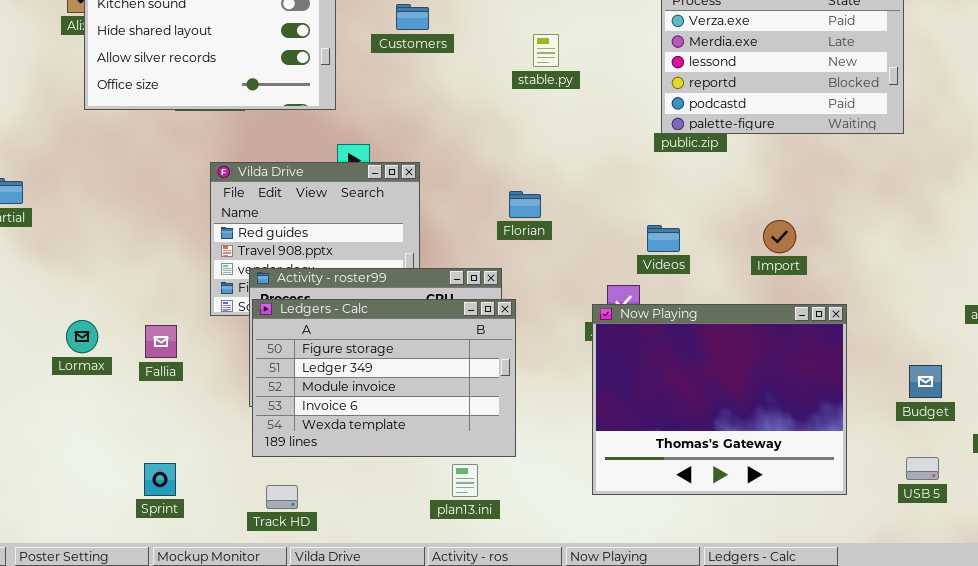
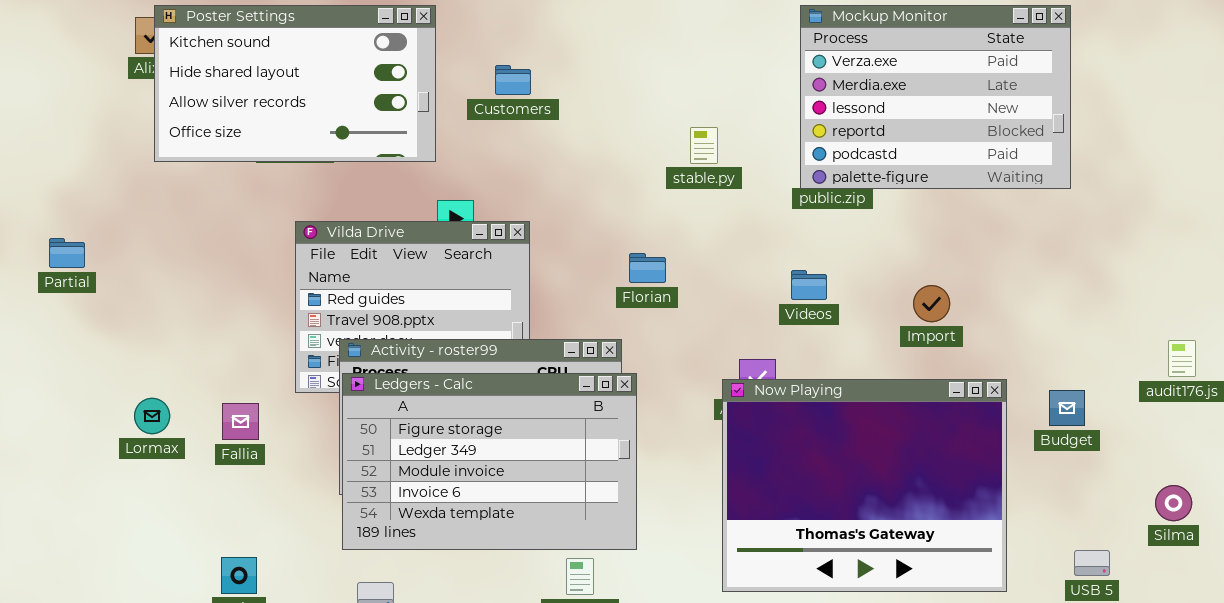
Customers: [396,4,429,30] -> [495,65,531,95], moved
stable.py: [533,34,559,67] -> [690,127,718,164], moved
Videos: [647,225,680,252] -> [791,270,827,300], moved
Budget: [909,365,942,398] -> [1049,390,1085,426], moved

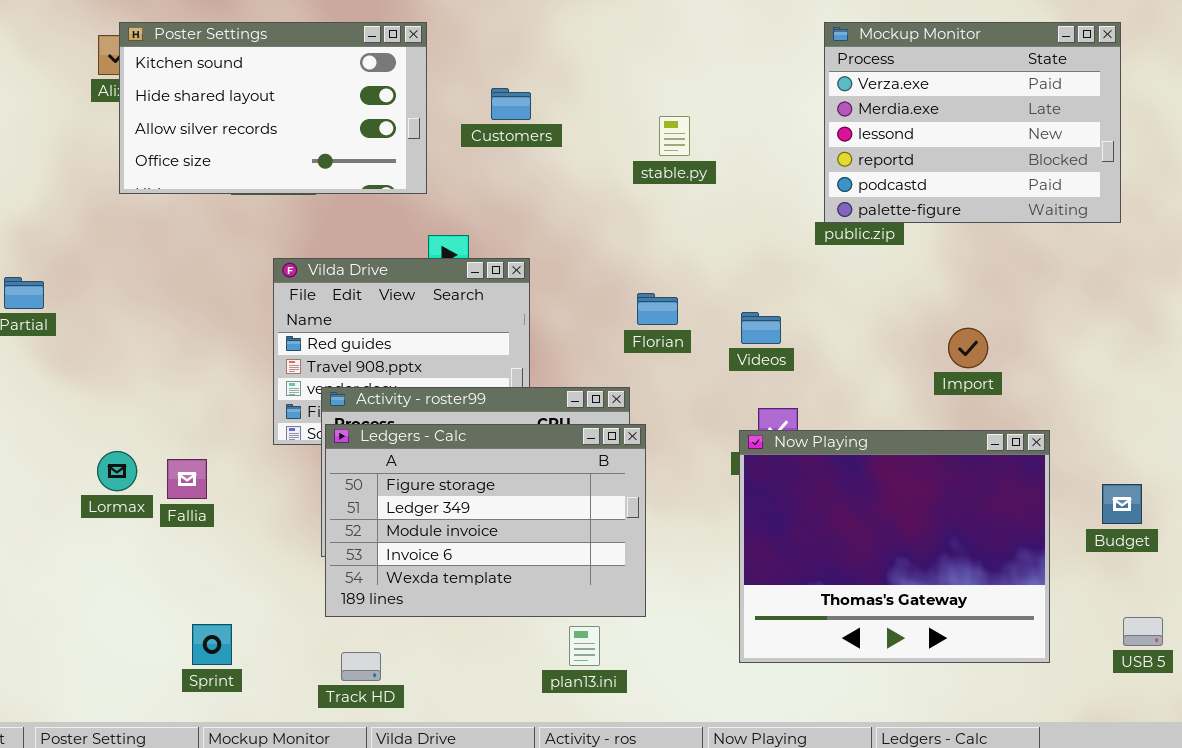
stable.py: [690,127,718,164] -> [659,116,690,156], moved
Videos: [791,270,827,300] -> [741,312,781,344], moved
Budget: [1049,390,1085,426] -> [1102,484,1142,524], moved
Fallia: [222,403,259,440] -> [167,459,207,499], moved

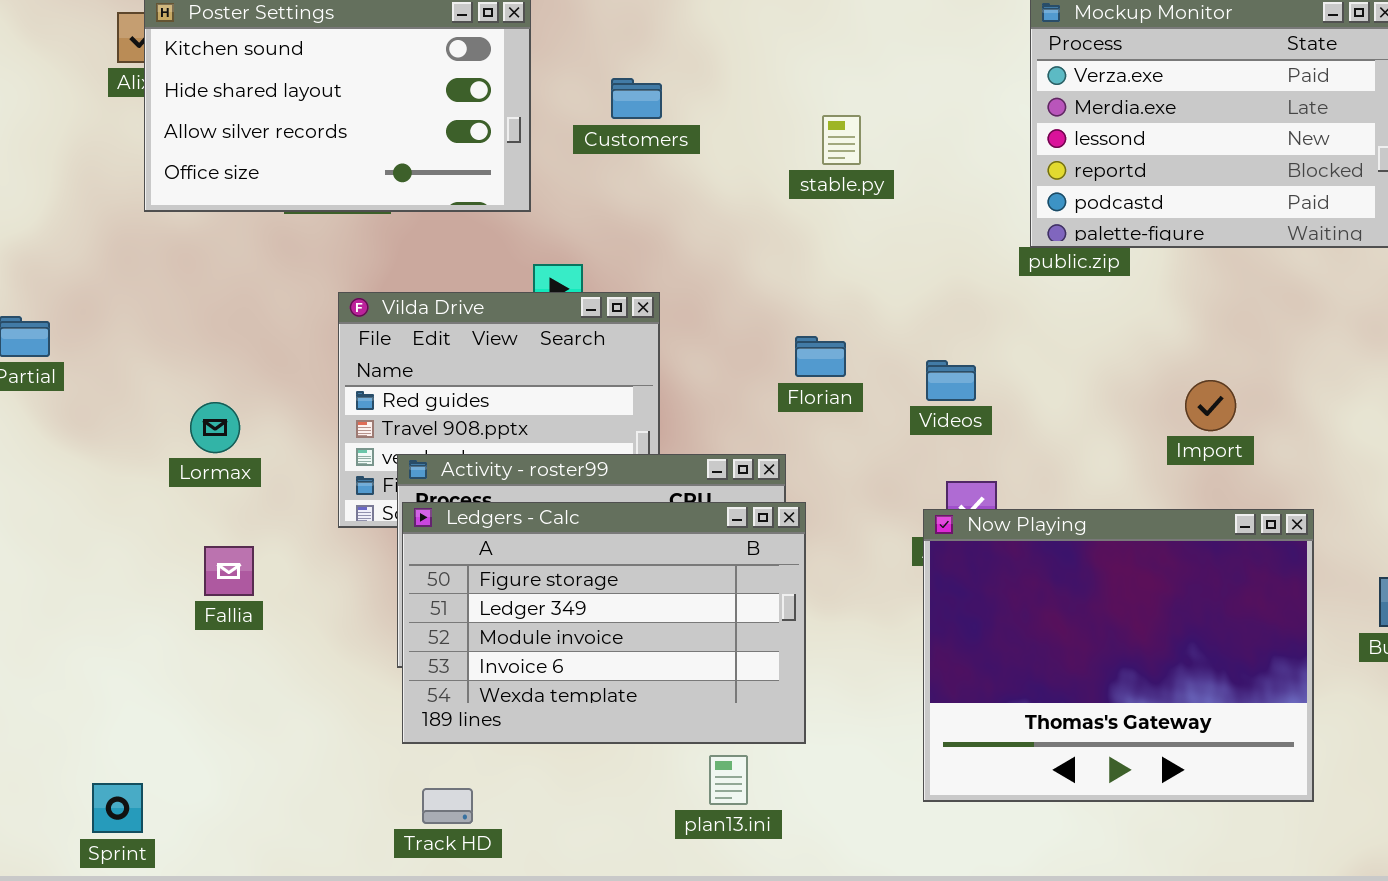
Lormax: [97,451,137,491] -> [190,402,240,453], moved
Sprint: [192,624,232,665] -> [92,783,143,833], moved

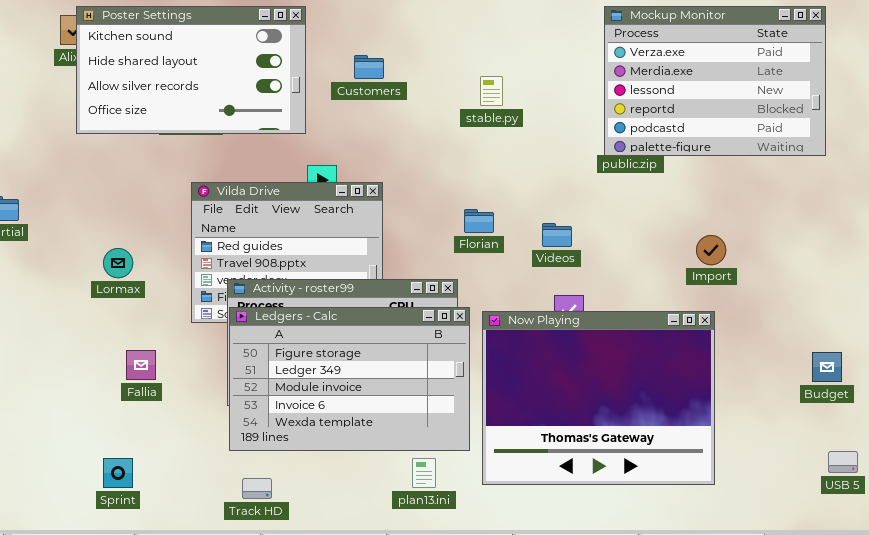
Now Playing: [923,509,1314,802] -> [482,311,715,485], moved
Fallia: [204,546,254,596] -> [126,350,156,380], moved
Sprint: [92,783,143,833] -> [103,458,133,488], moved

